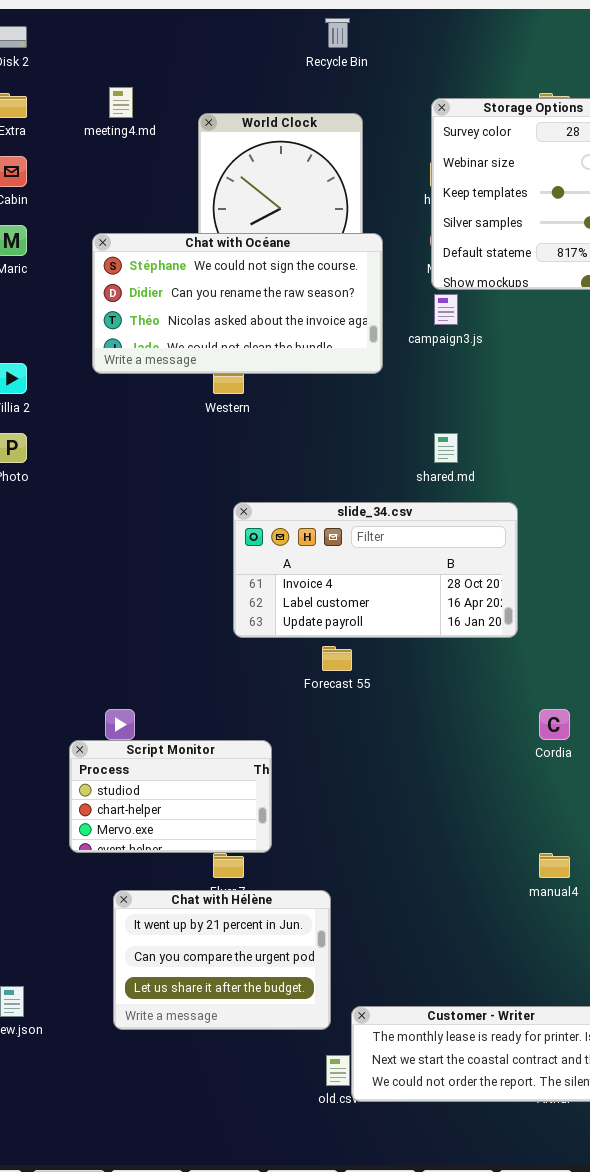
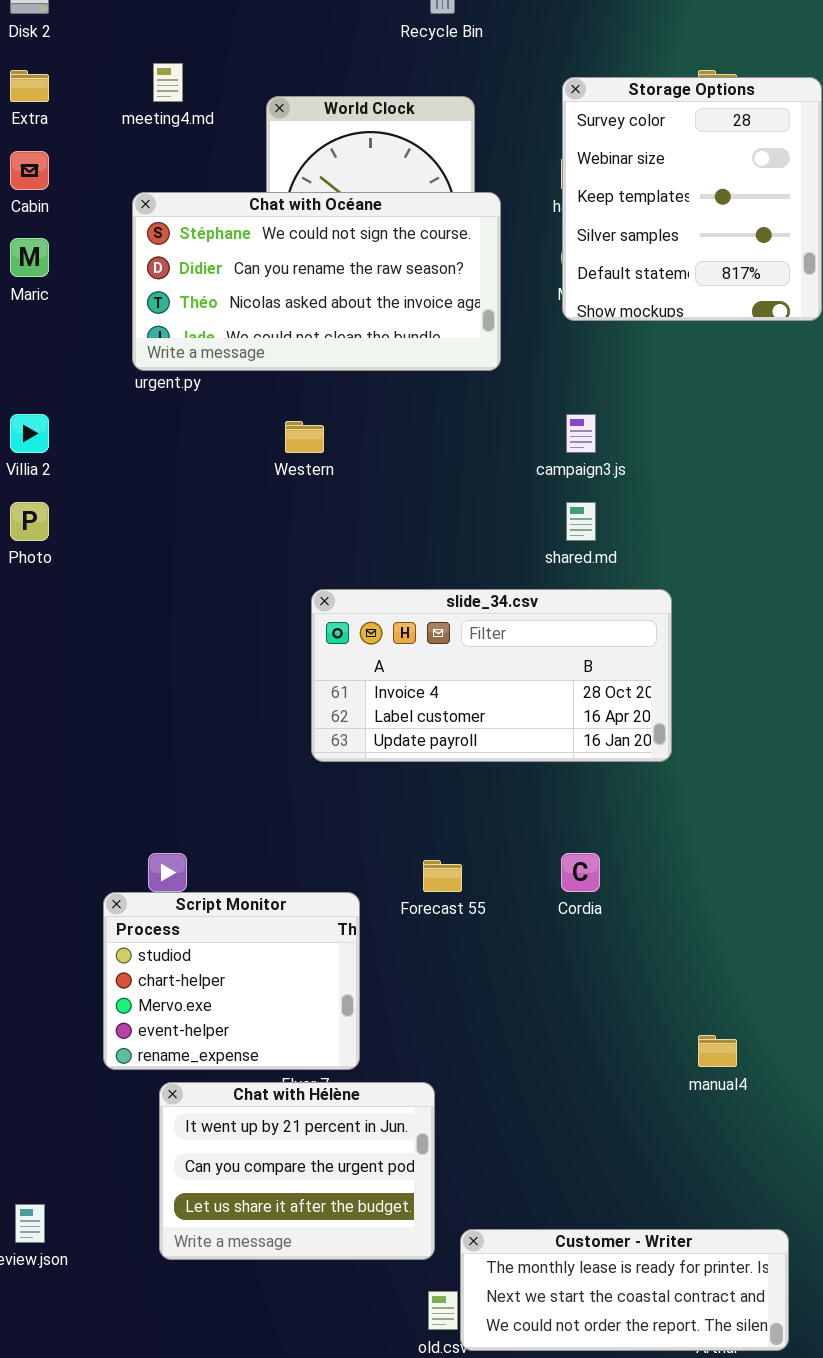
Chat with Océane: [92,233,383,374] -> [132,192,501,371], moved
campaign3.js: [434,294,458,325] -> [566,414,596,453], moved
Forecast 55: [322,646,352,671] -> [423,860,462,892], moved
Cordia: [539,709,570,740] -> [561,853,600,892], moved
Script Monitor: [69,740,272,853] -> [103,892,360,1070], resized

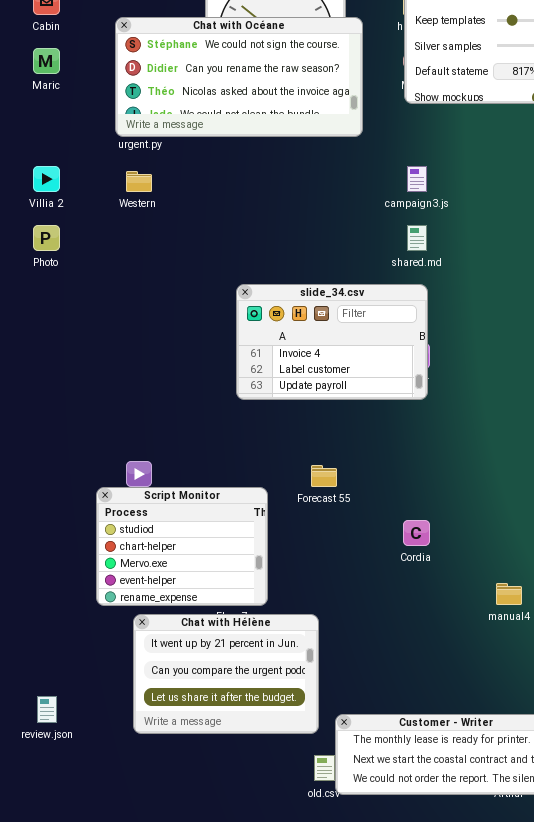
Western: [285,421,324,453] -> [126,171,152,192], moved
slide_34.csv: [311,589,672,762] -> [236,284,428,400], resized
Cordia: [561,853,600,892] -> [403,520,430,546], moved

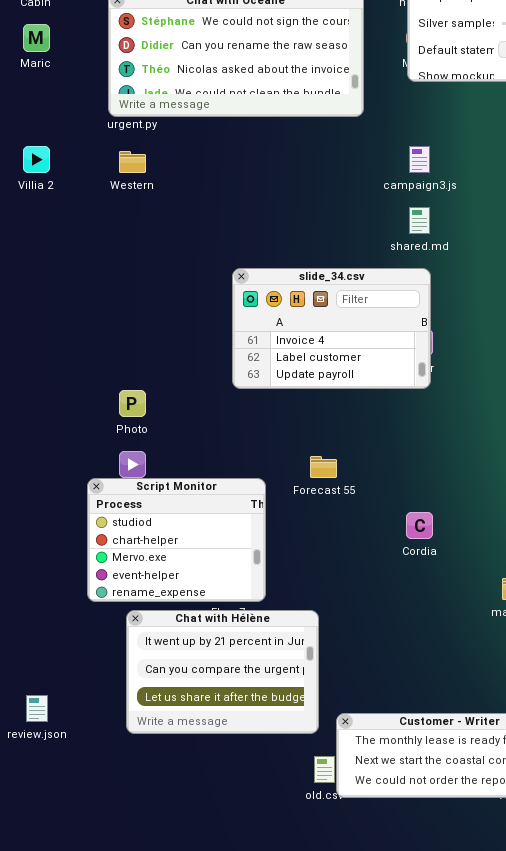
Photo: [33,225,60,251] -> [119,390,146,417], moved

